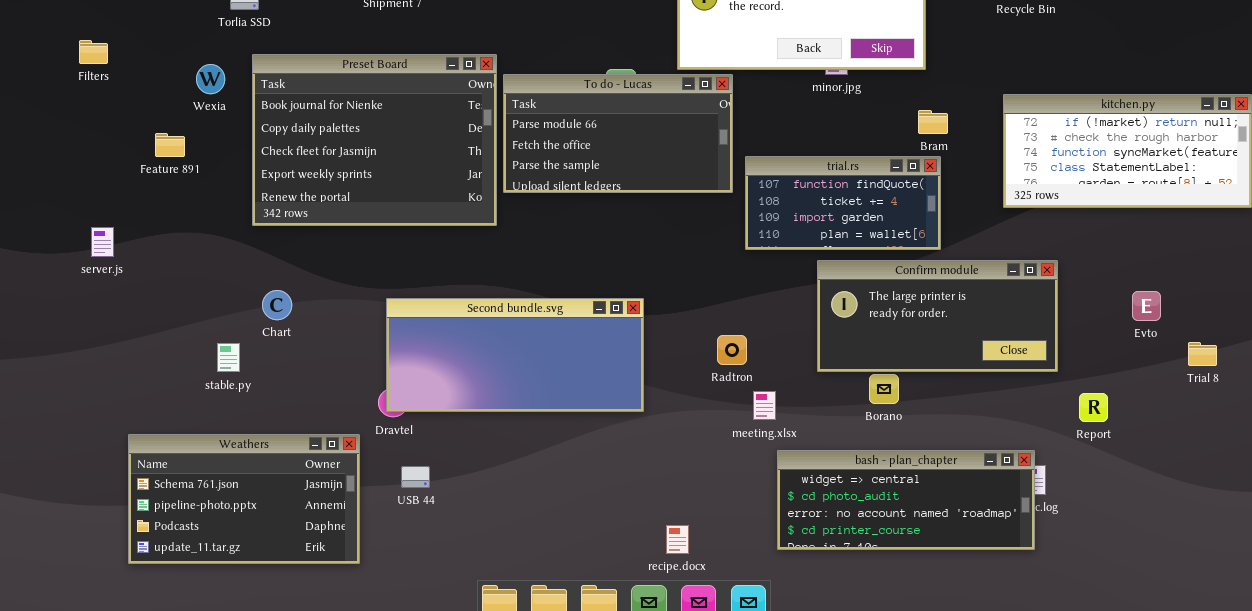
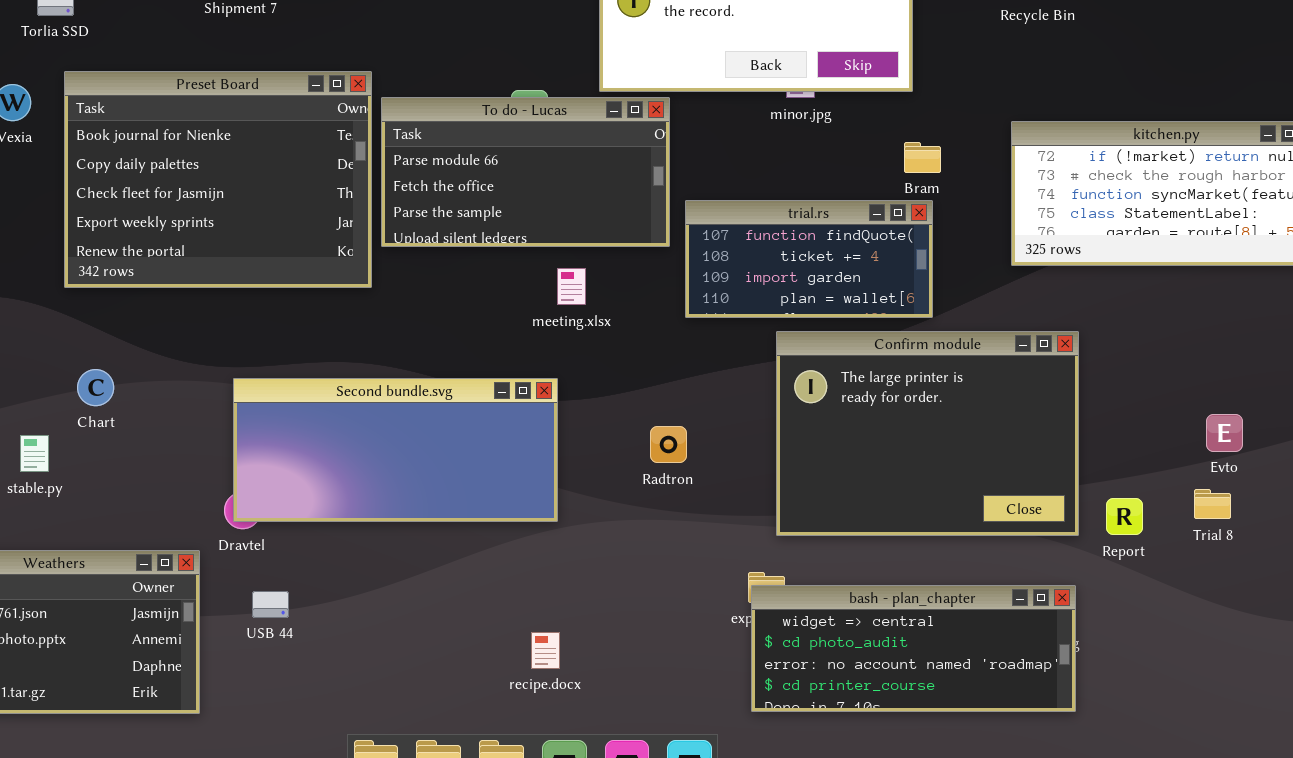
Confirm module: [817,260,1058,372] -> [776,331,1079,536], resized
Evto: [1132,291,1161,321] -> [1206,414,1243,452], moved
Trial 8: [1188,342,1217,366] -> [1194,489,1231,519], moved
meeting.xlsx: [753,391,776,420] -> [557,268,586,305], moved
bash - plan_chapter: [777,450,1035,550] -> [751,585,1076,712], moved
recipe.docx: [666,525,689,554] -> [531,632,560,669], moved

